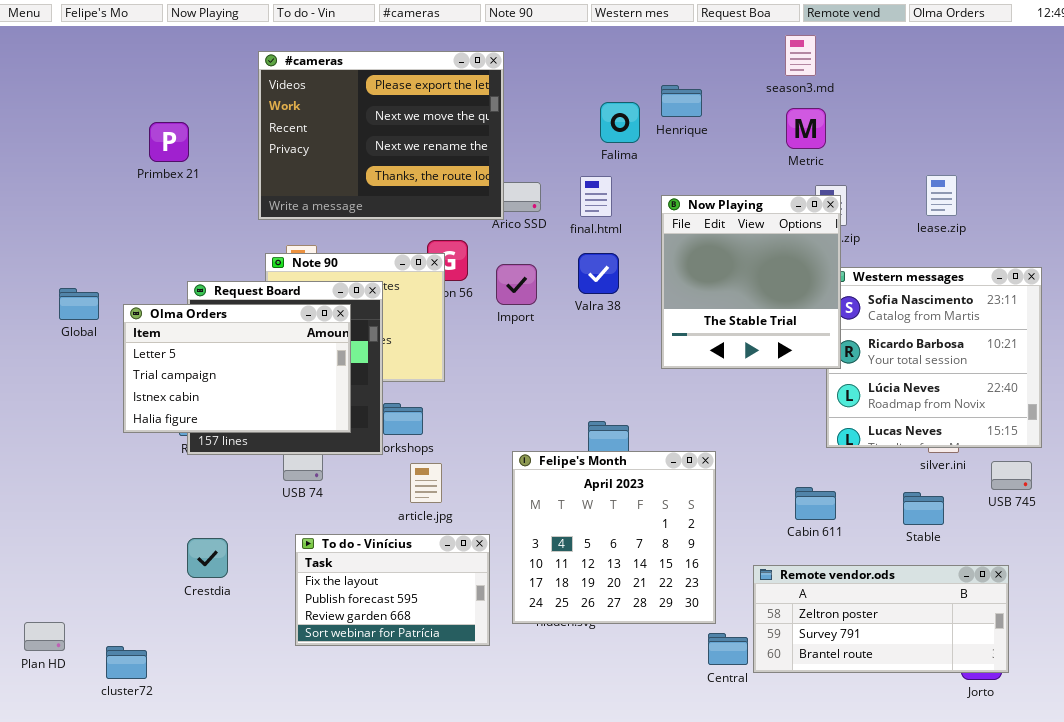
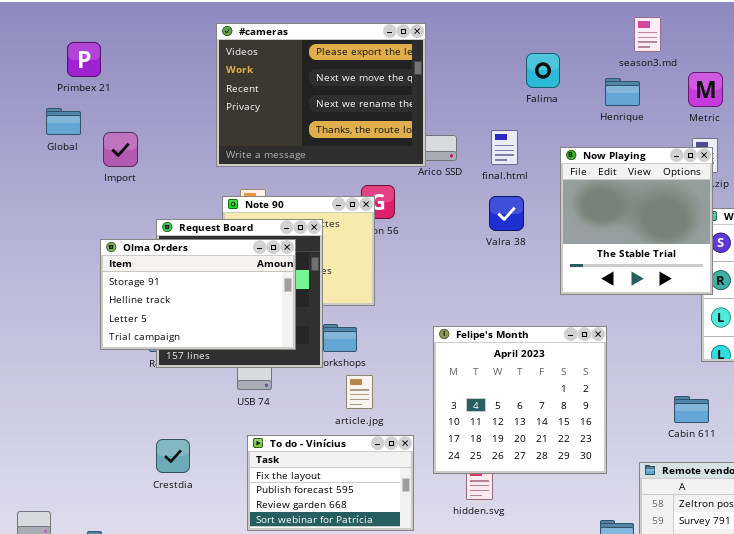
season3.md: [785,35,816,76] -> [634,17,661,52], moved
Henrique: [661,85,702,117] -> [605,78,640,106], moved
Falima: [600,102,640,143] -> [526,53,560,88], moved
Metric: [786,108,826,149] -> [688,72,723,107], moved
Primbex 21: [149,122,189,162] -> [67,42,101,77], moved
Import: [496,264,537,305] -> [103,132,138,167], moved
Global: [59,288,99,320] -> [46,108,81,135], moved
Olma Orders: [123,304,351,433] -> [100,239,296,350], scrolled up 2 rows
Felipe's Month: [512,451,716,624] -> [433,326,607,474], moved

